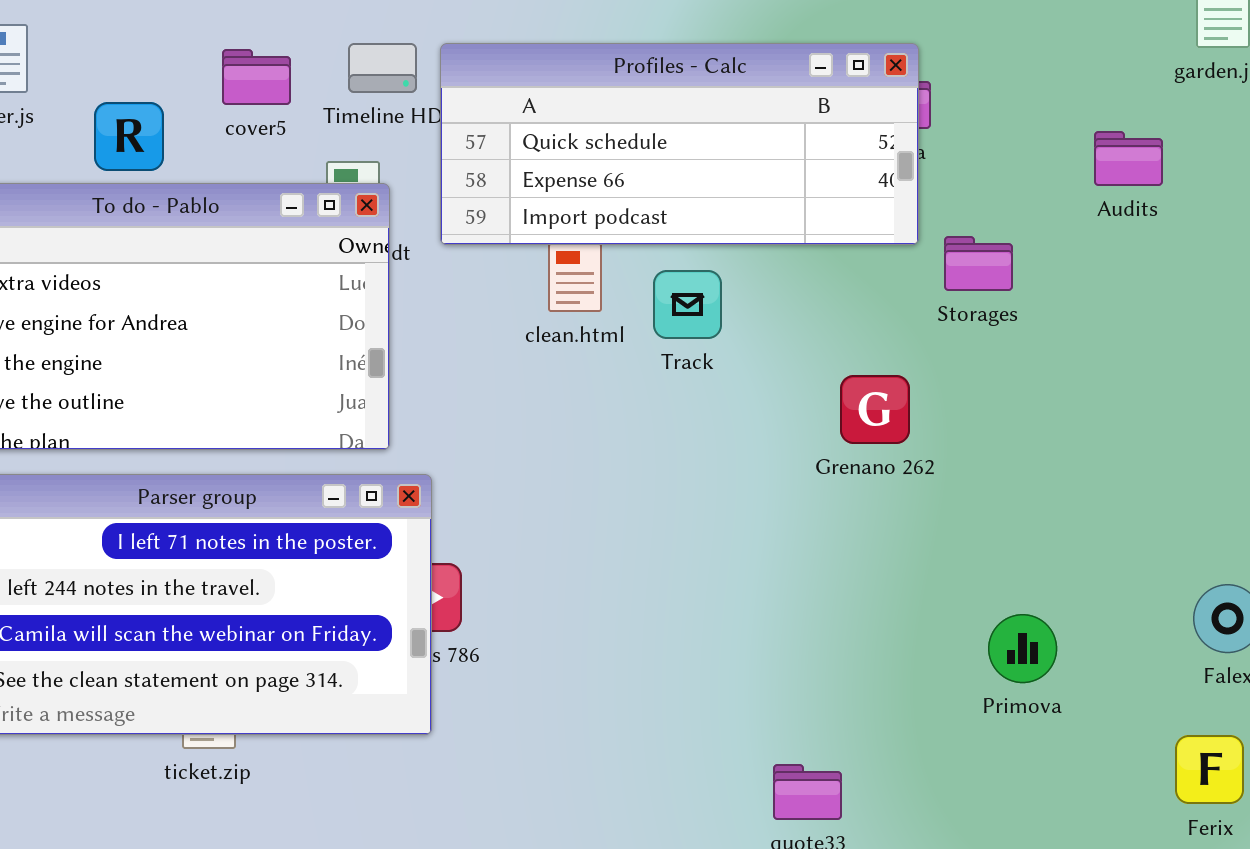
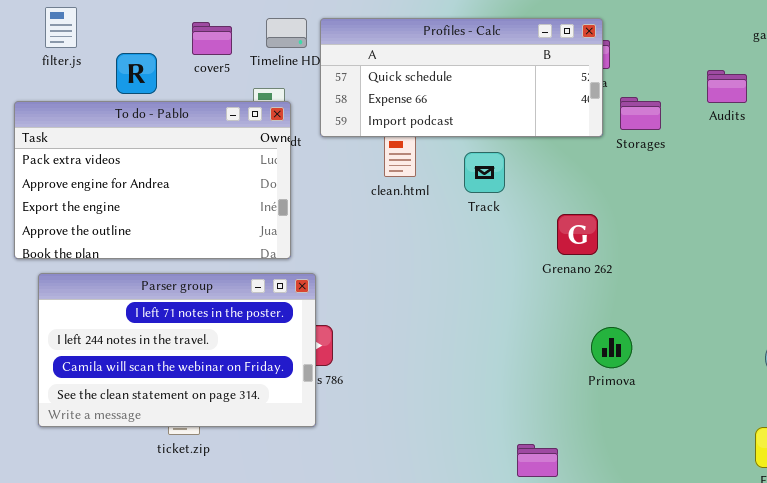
Storages: [944,236,1013,291] -> [620,97,661,130], moved
Track: [653,270,722,339] -> [464,152,505,193], moved
Primova: [988,614,1057,683] -> [591,327,632,368], moved

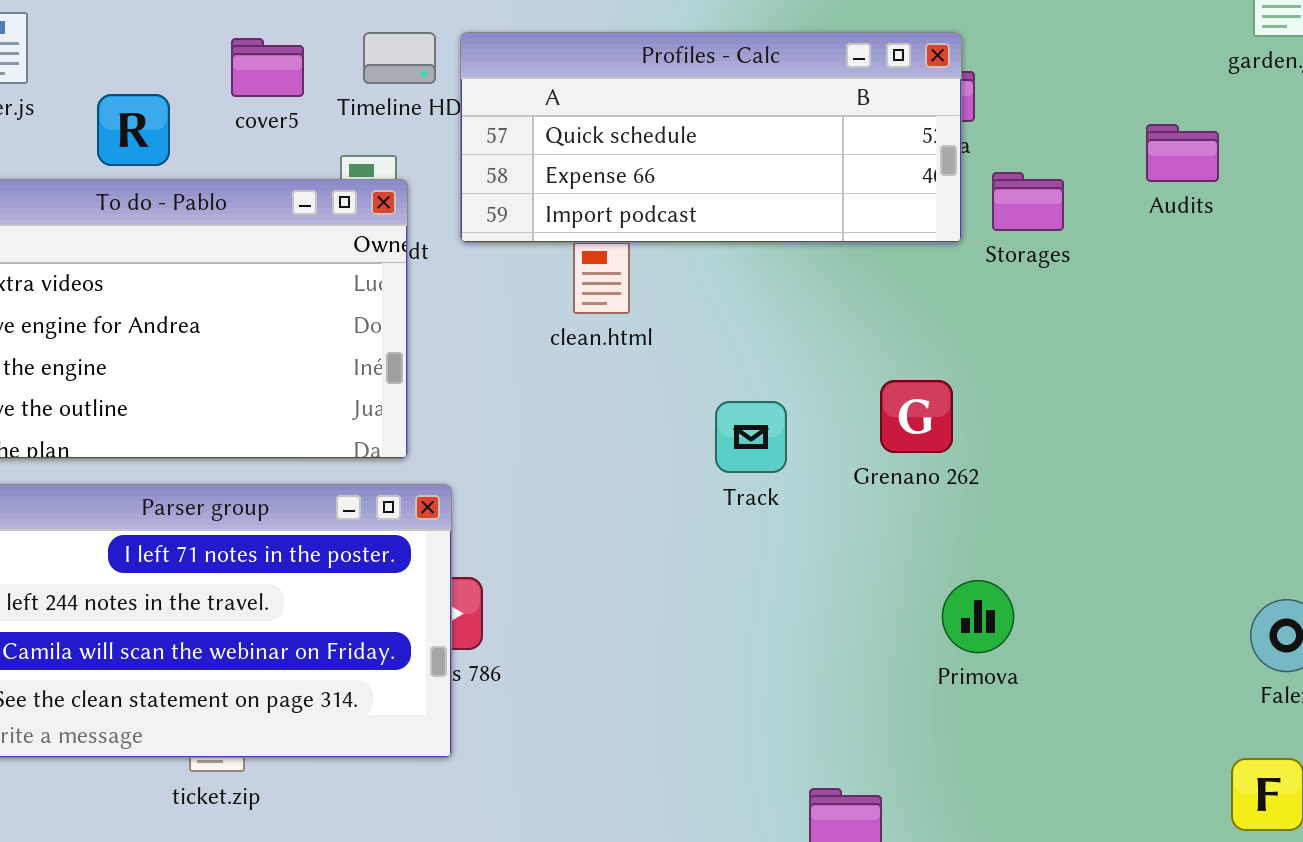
Track: [464,152,505,193] -> [715,401,787,473], moved

